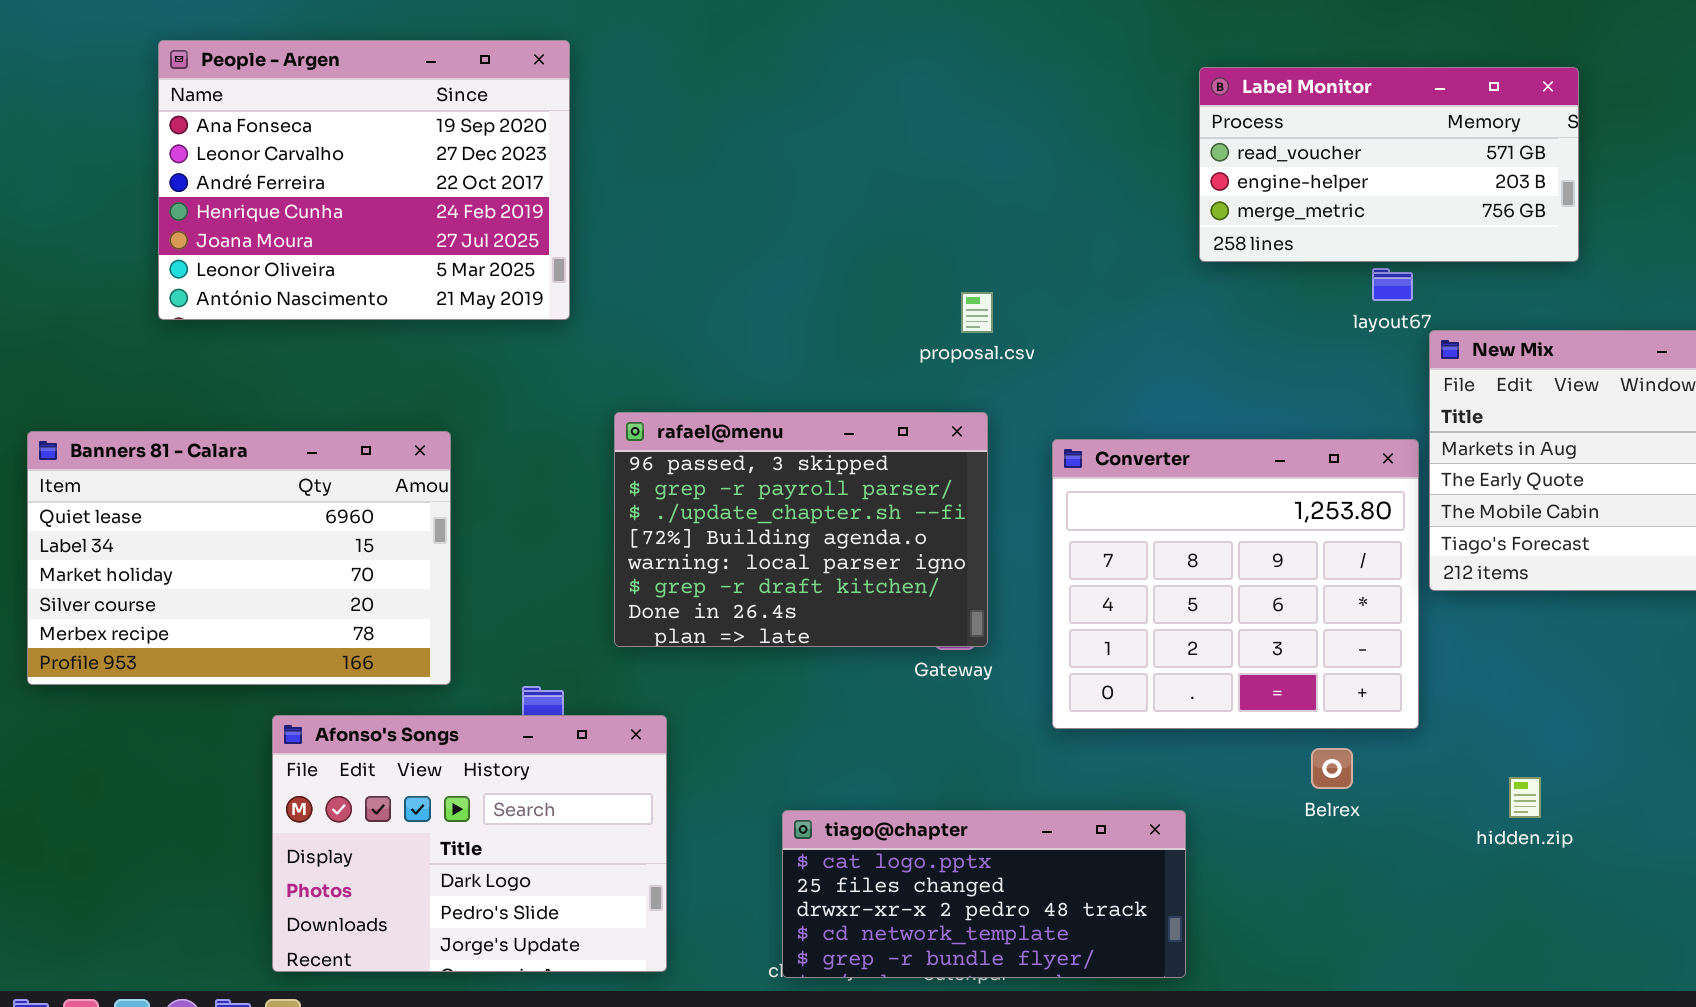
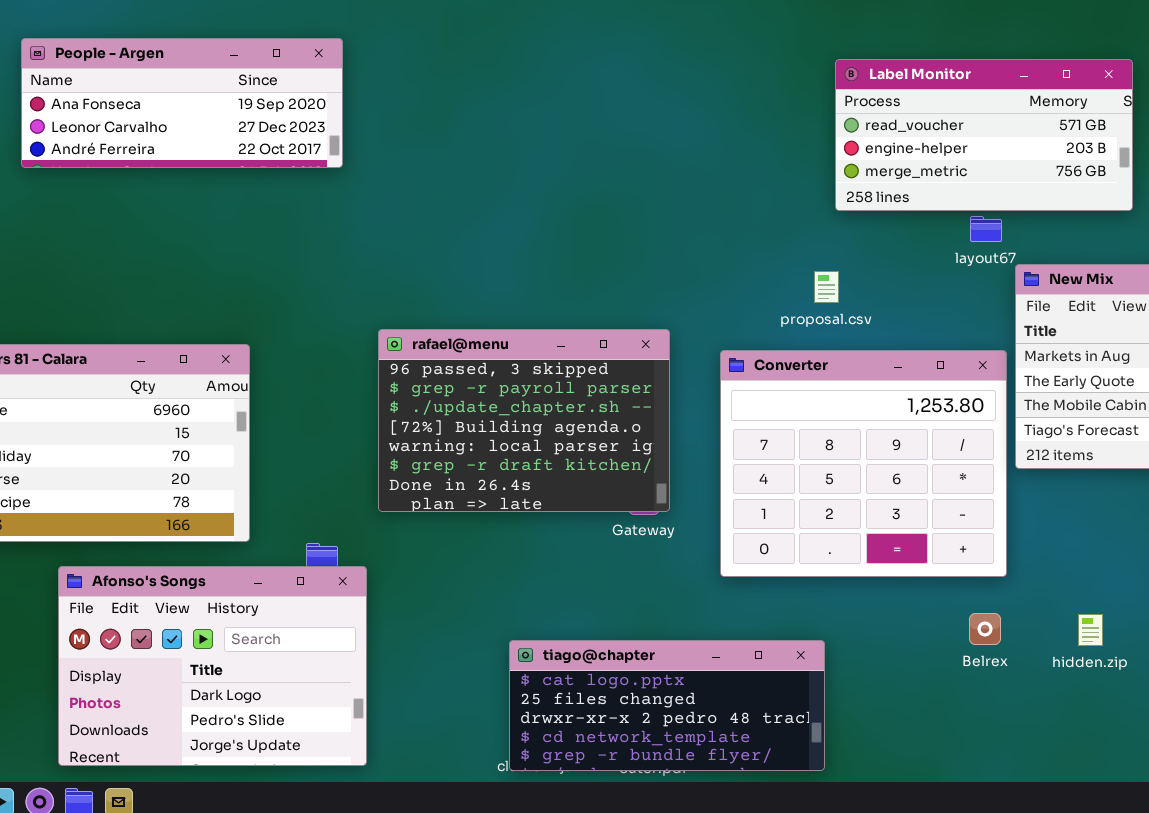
People - Argen: [158,40,570,320] -> [21,38,343,168], resized
proposal.csv: [961,292,993,333] -> [814,271,839,303], moved
Afonso's Songs: [272,715,667,972] -> [58,566,367,766], moved
Belrex: [1311,748,1353,789] -> [969,613,1001,645], moved

